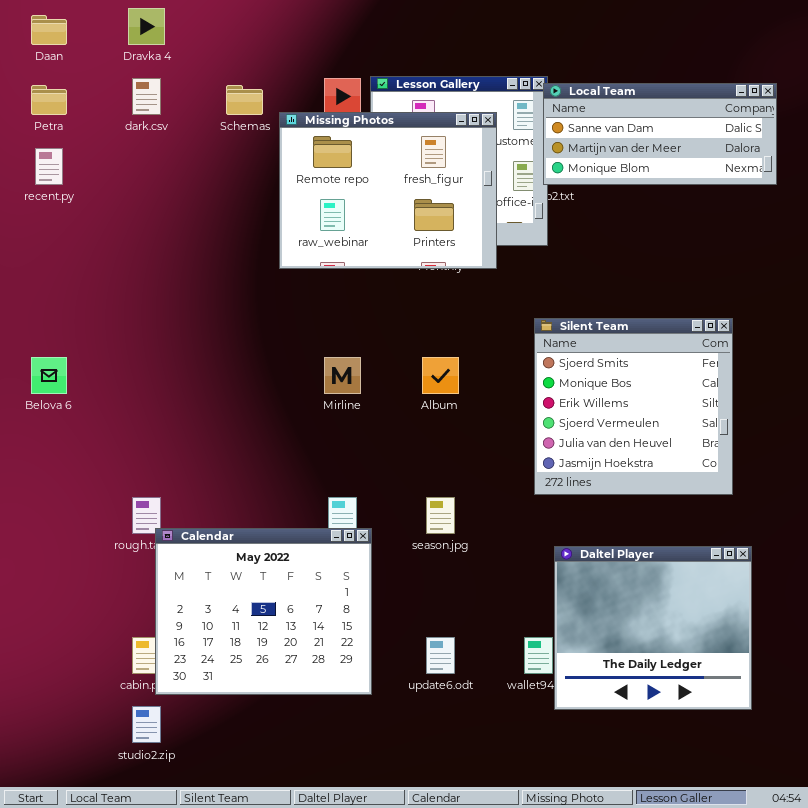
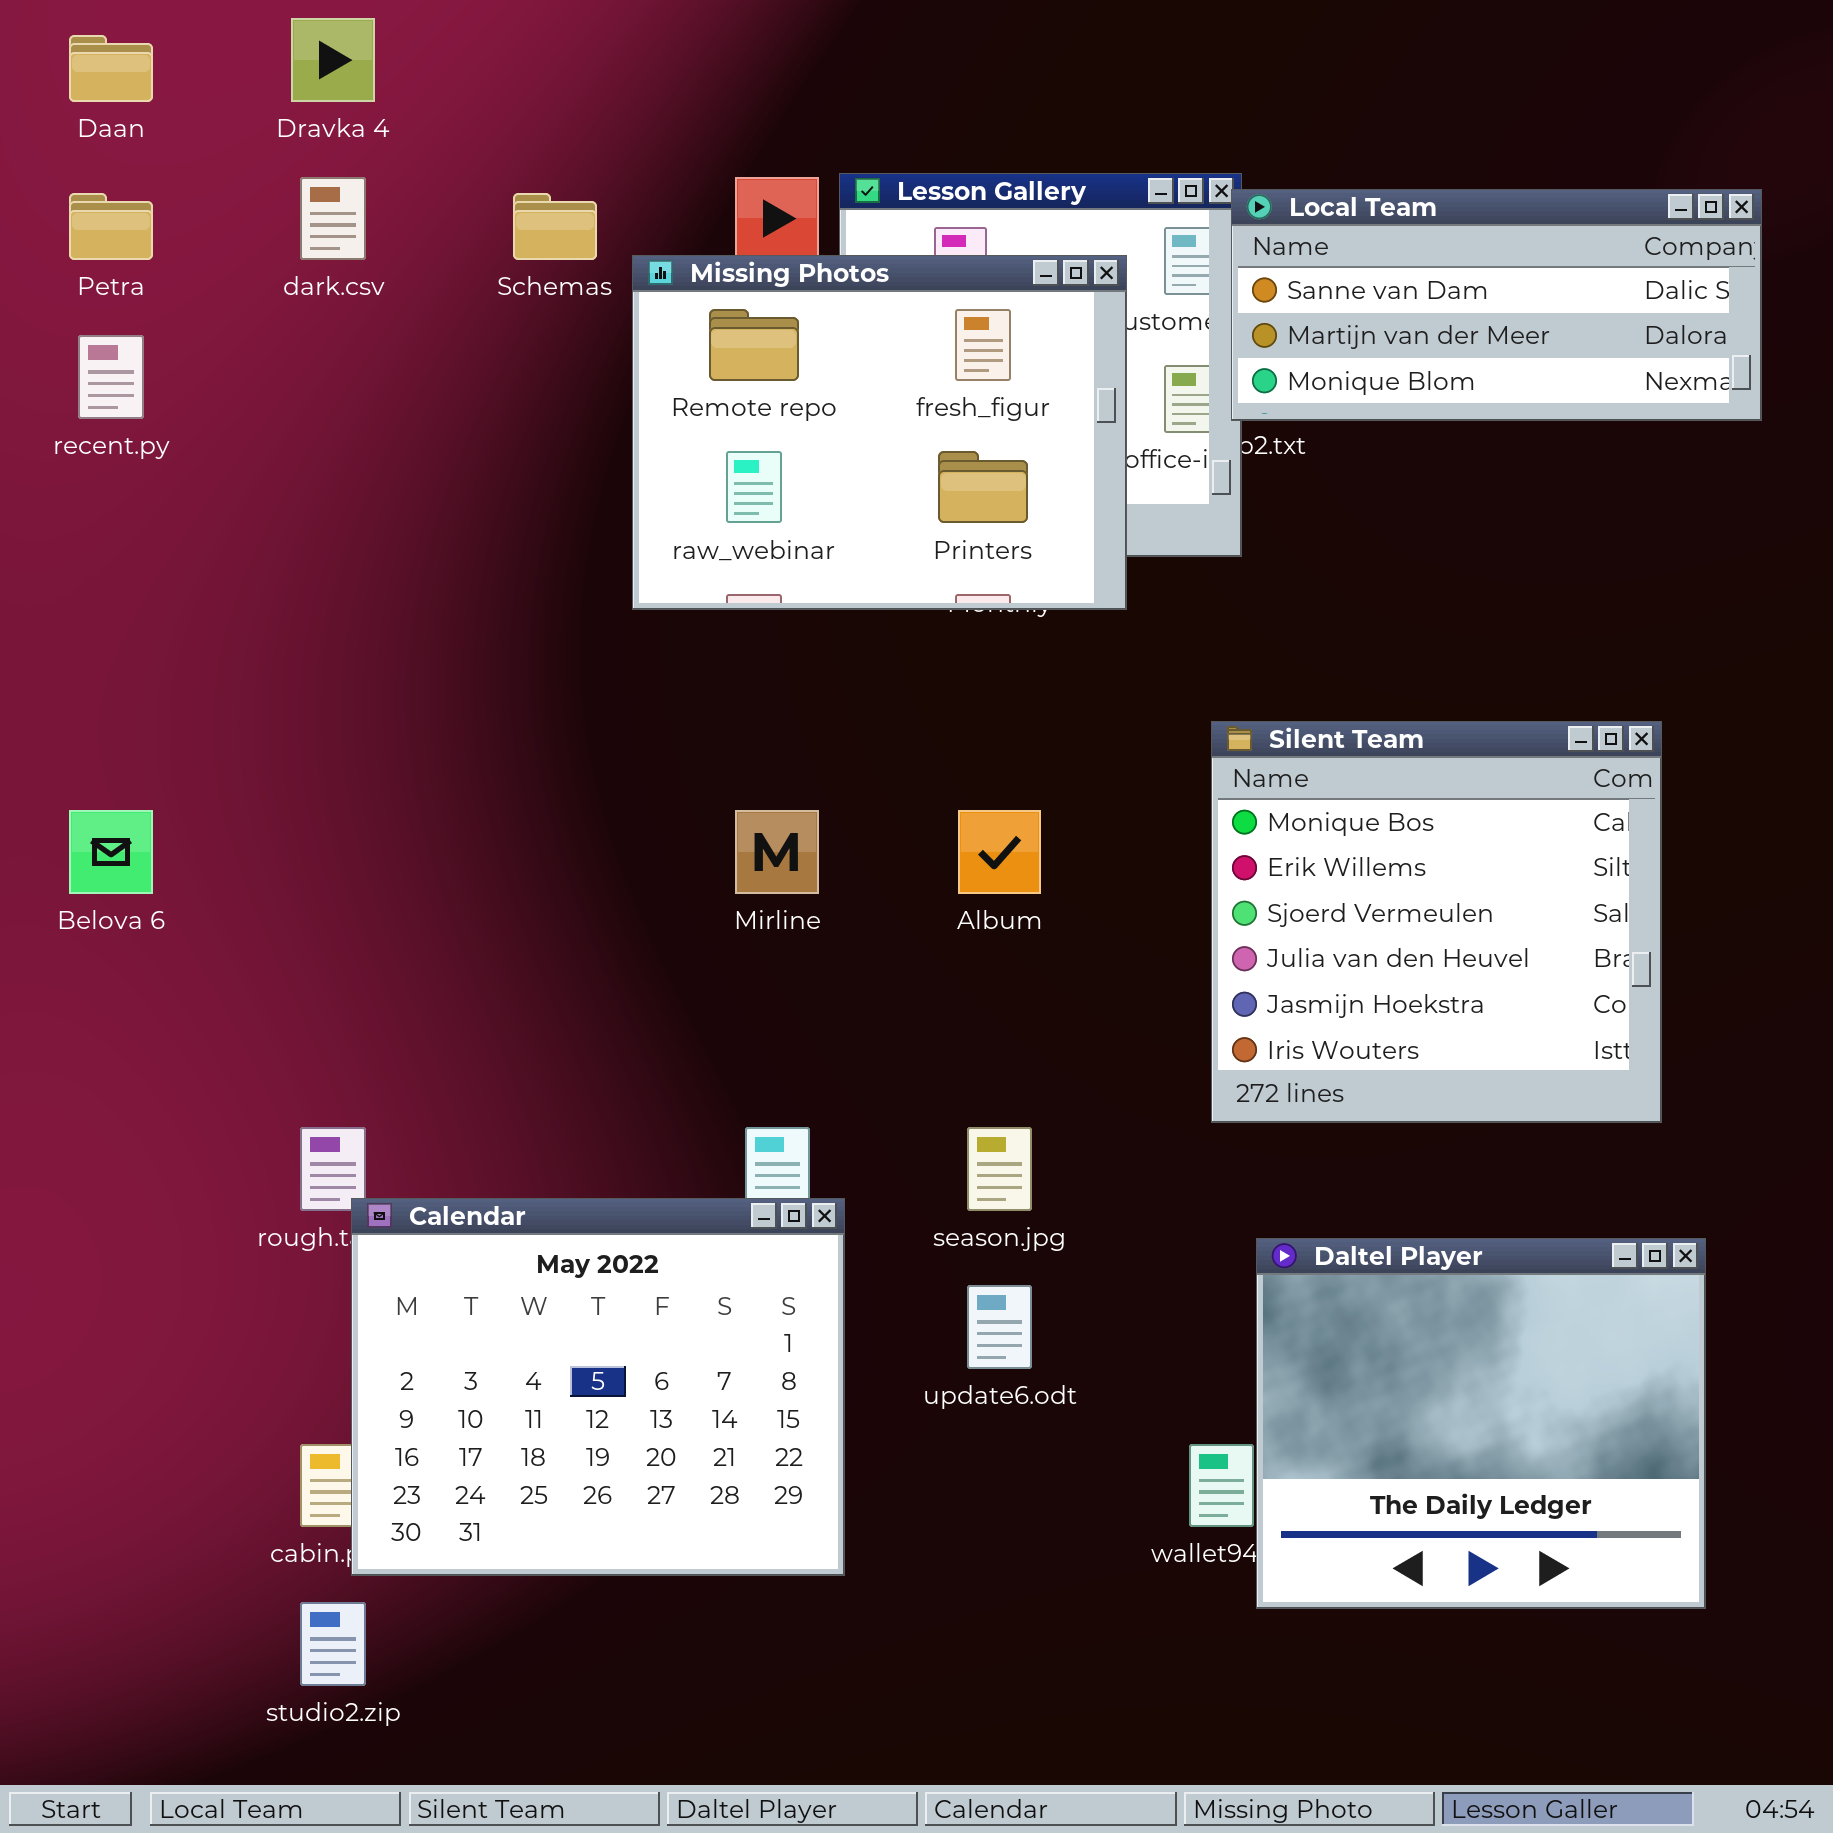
Silent Team: [534,318,733,495] -> [1211,721,1662,1123], scrolled down 1 row
update6.odt: [426,637,455,674] -> [967,1285,1032,1369], moved

